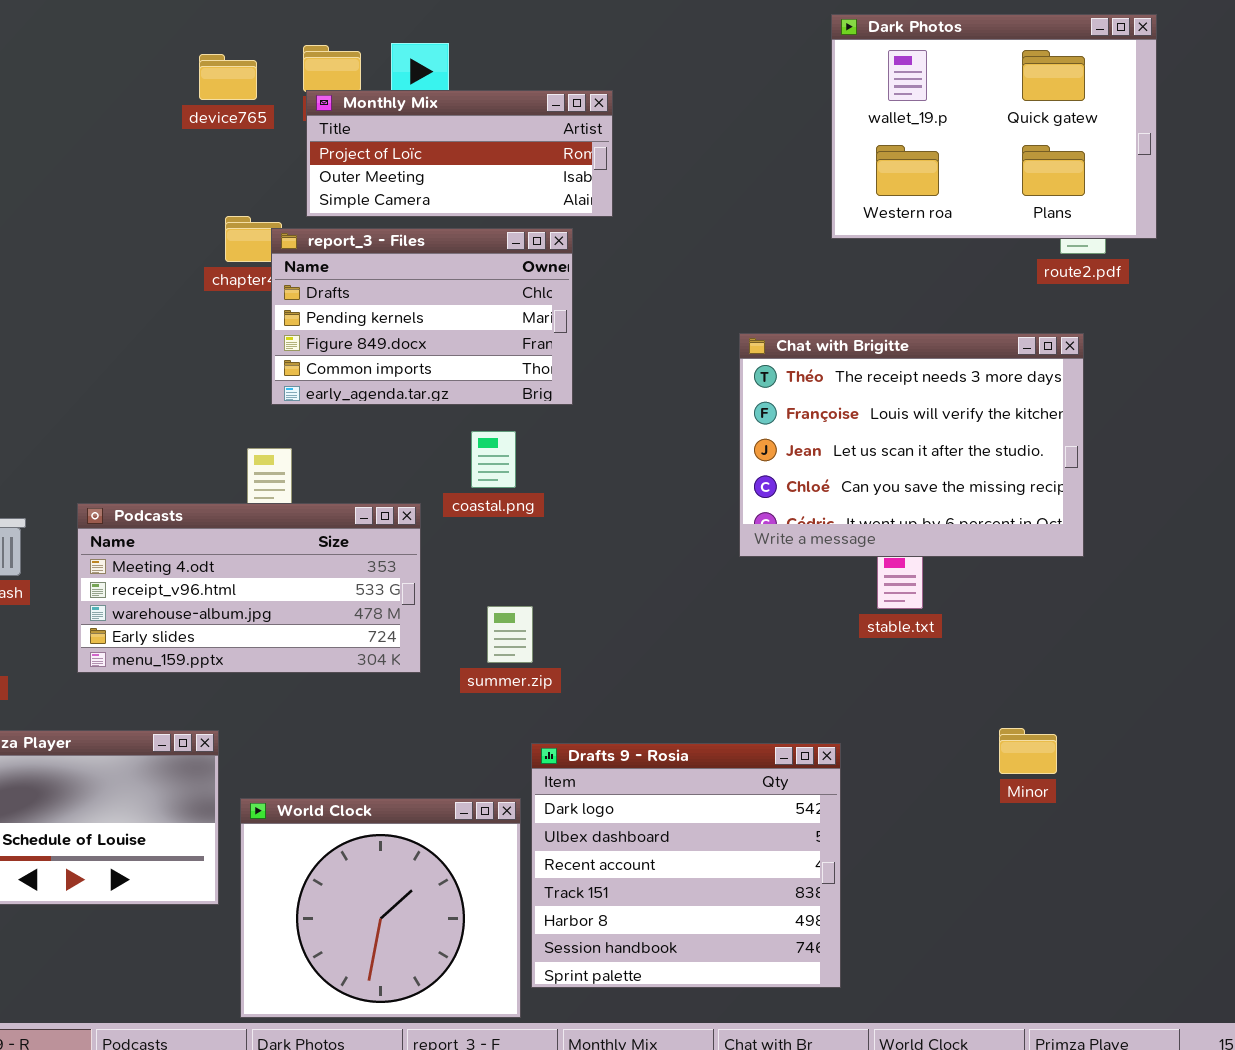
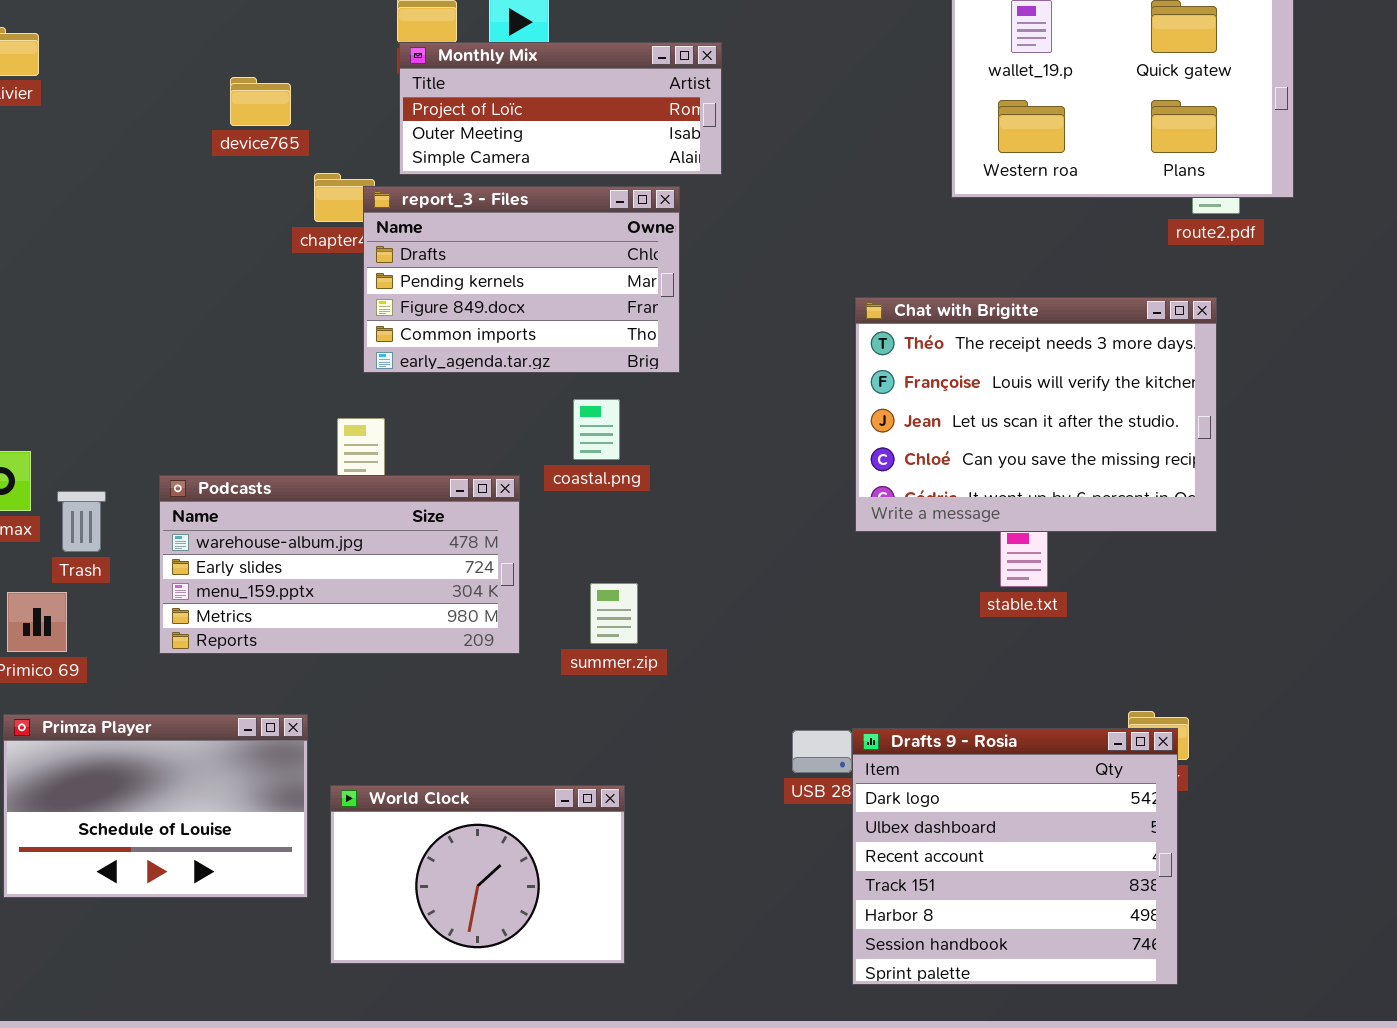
device765: [199,54,257,100] -> [230,77,291,126], moved
Podcasts: [77,503,421,673] -> [159,475,520,654], scrolled down 2 rows
Drafts 9 - Rosia: [531,743,841,988] -> [852,728,1178,985], moved
World Clock: [240,798,521,1018] -> [330,785,625,964], resized

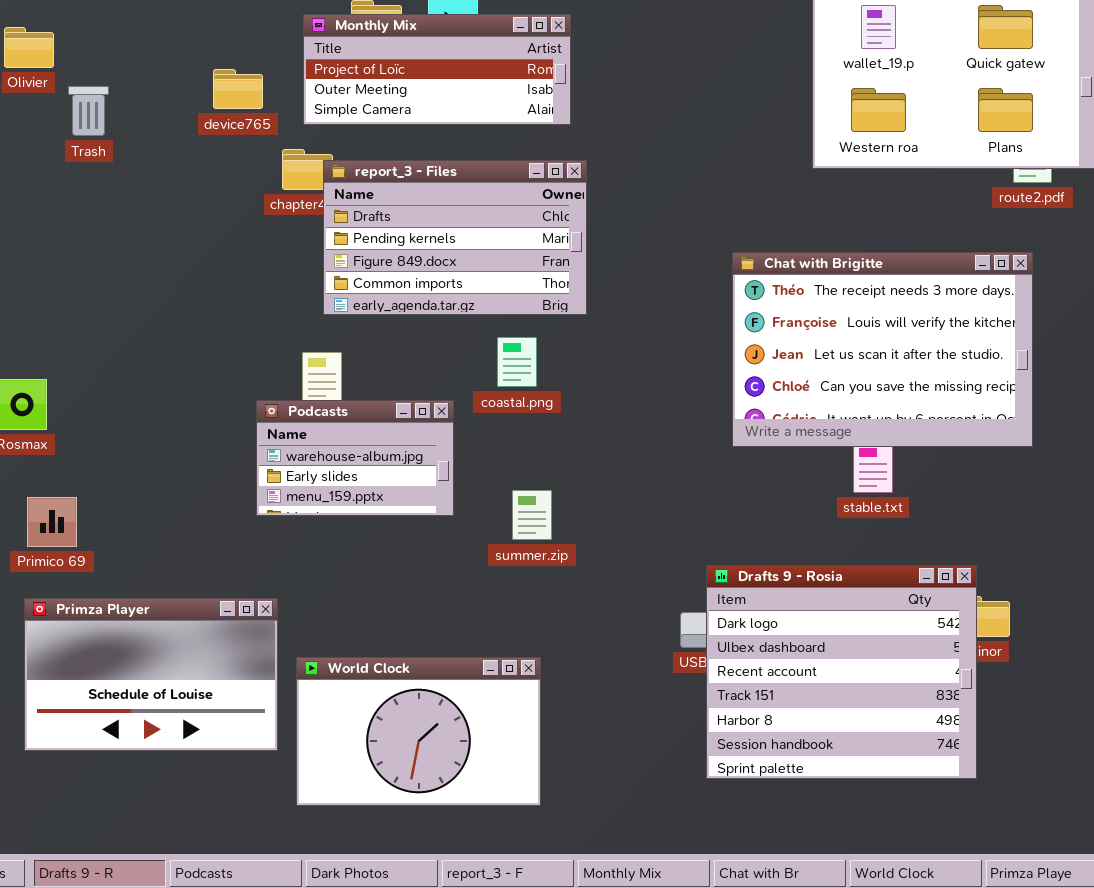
Monthly Mix: [399,42,722,175] -> [303,14,571,125], moved
Podcasts: [159,475,520,654] -> [256,400,454,516], resized
Trash: [57,491,106,552] -> [68,86,109,136], moved
Drafts 9 - Rosia: [852,728,1178,985] -> [706,565,977,779], moved

